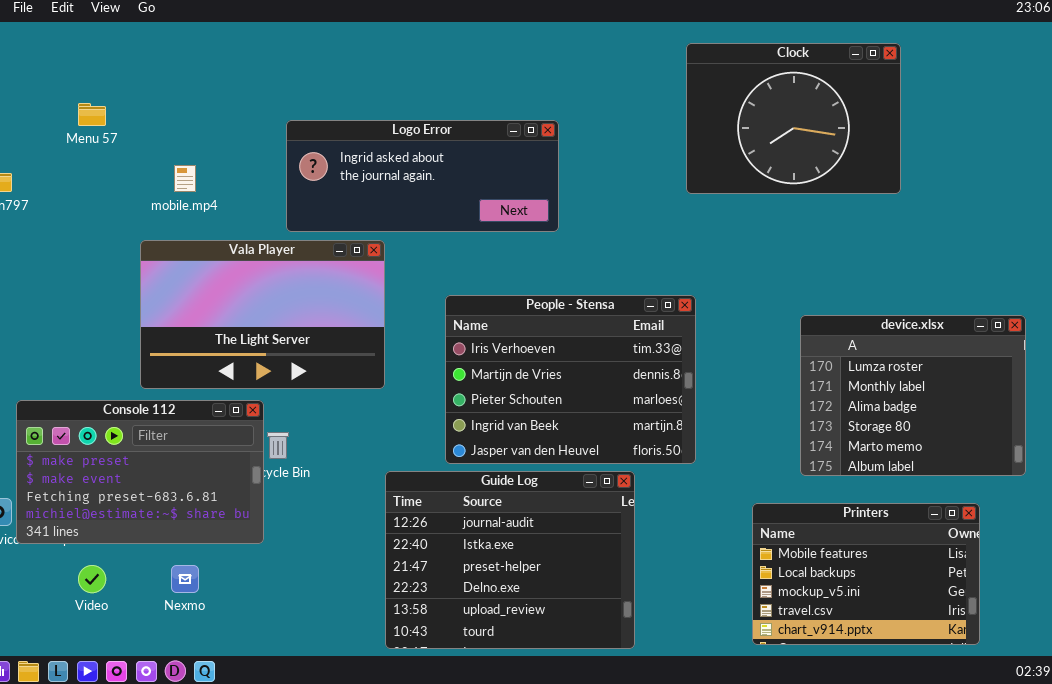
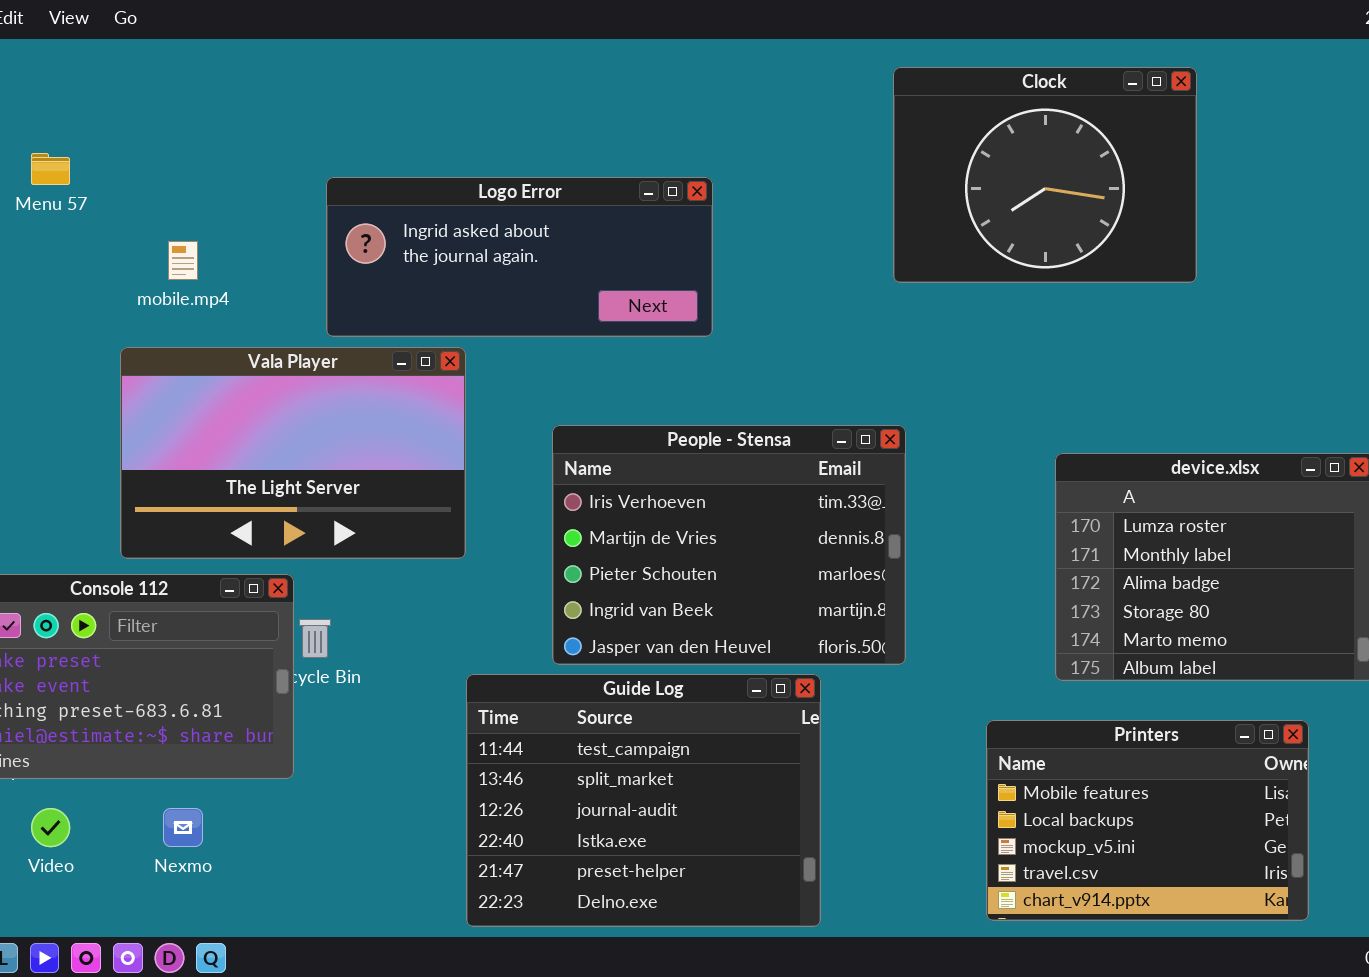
Guide Log: [385,471,635,649] -> [466,674,821,927], scrolled up 2 rows

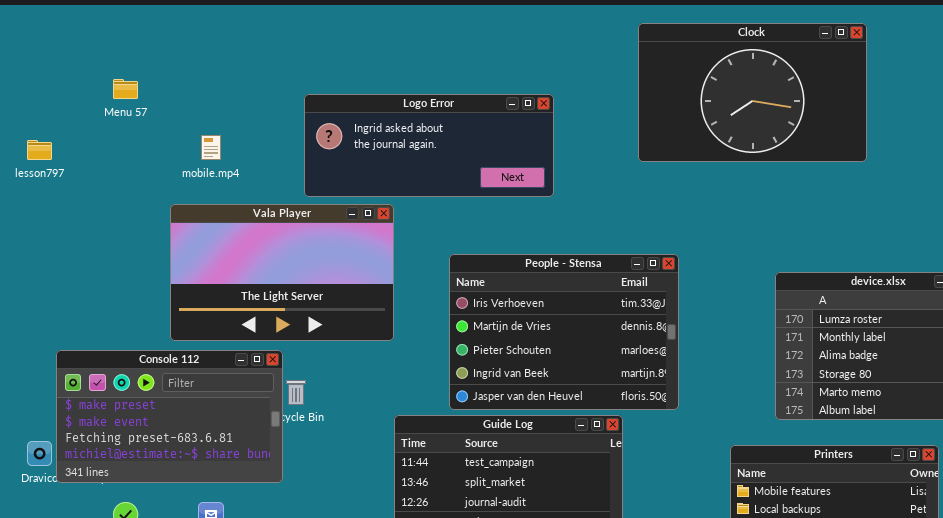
Clock: [893,67,1197,283] -> [638,23,867,162], resized

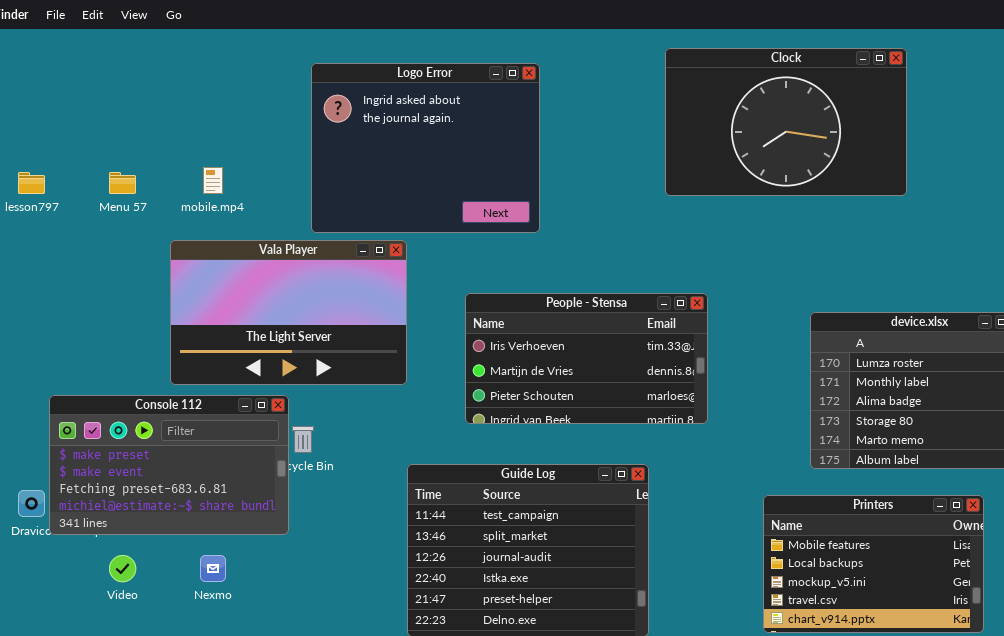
Menu 57: [113,79,138,99] -> [109,172,136,194], moved
Logo Error: [304,94,554,197] -> [311,63,540,233], resized
People - Stensa: [449,254,679,410] -> [465,293,708,424], resized

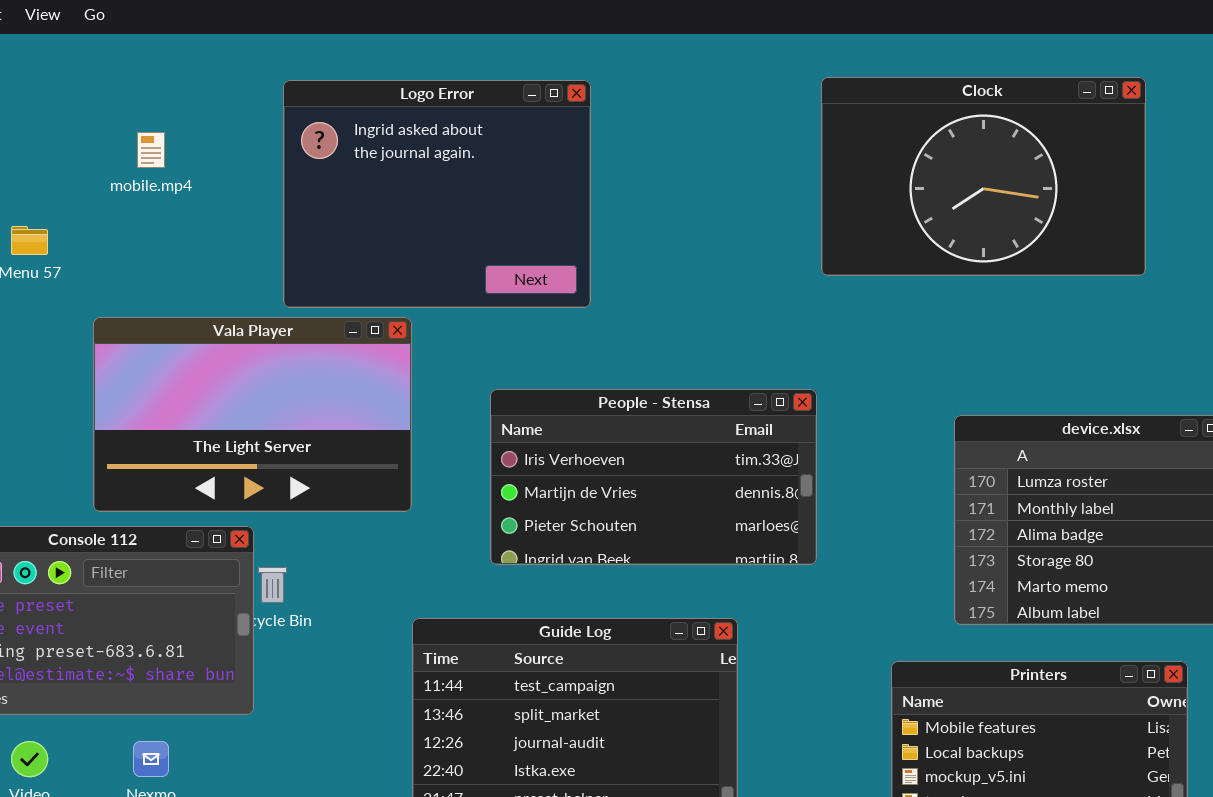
Clock: [665,48,907,196] -> [821,77,1146,276], moved
mobile.mp4: [203,167,223,194] -> [137,132,165,168], moved

